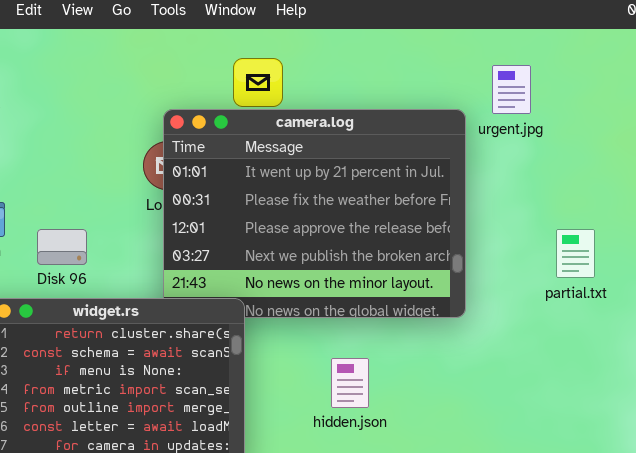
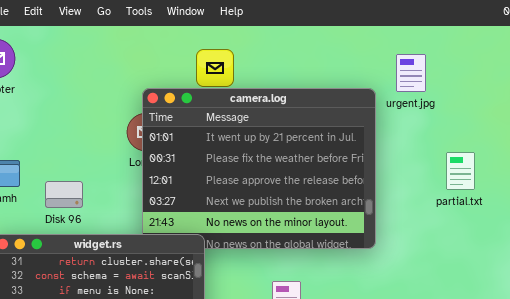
partial.txt: [556,229,595,278] -> [446,152,475,190], moved

